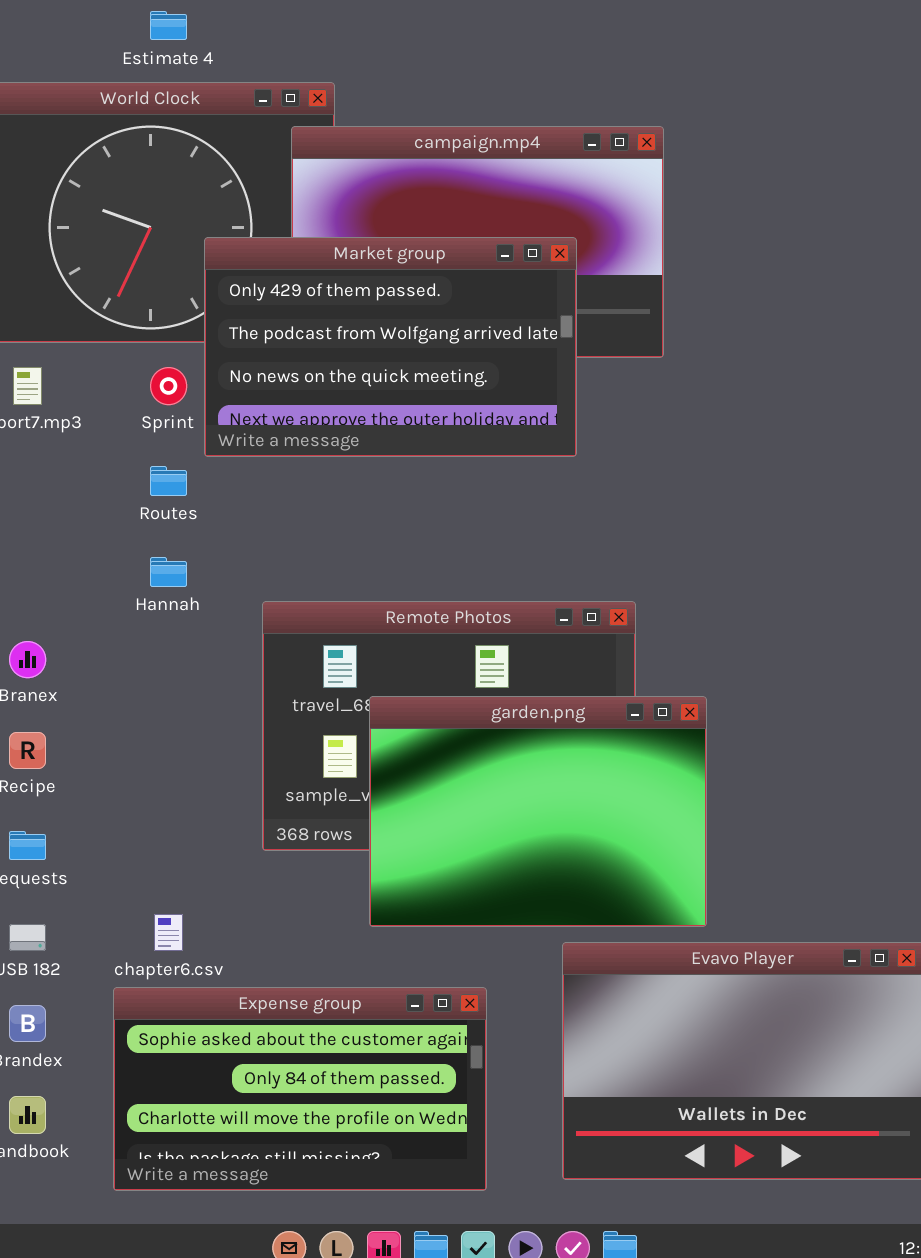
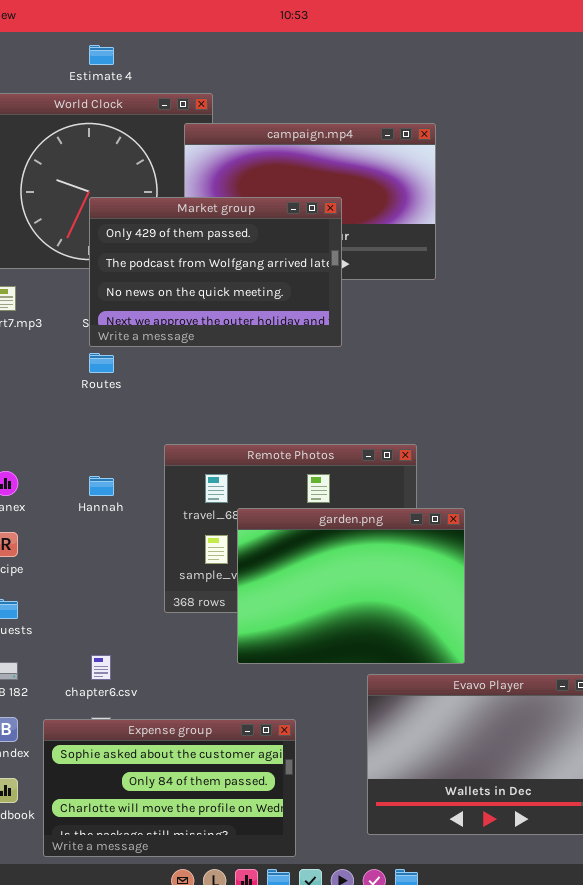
Market group: [204,237,577,457] -> [89,197,342,347], moved
Hannah: [150,557,187,587] -> [89,476,114,496], moved
Expense group: [113,987,487,1191] -> [43,719,296,857], moved

